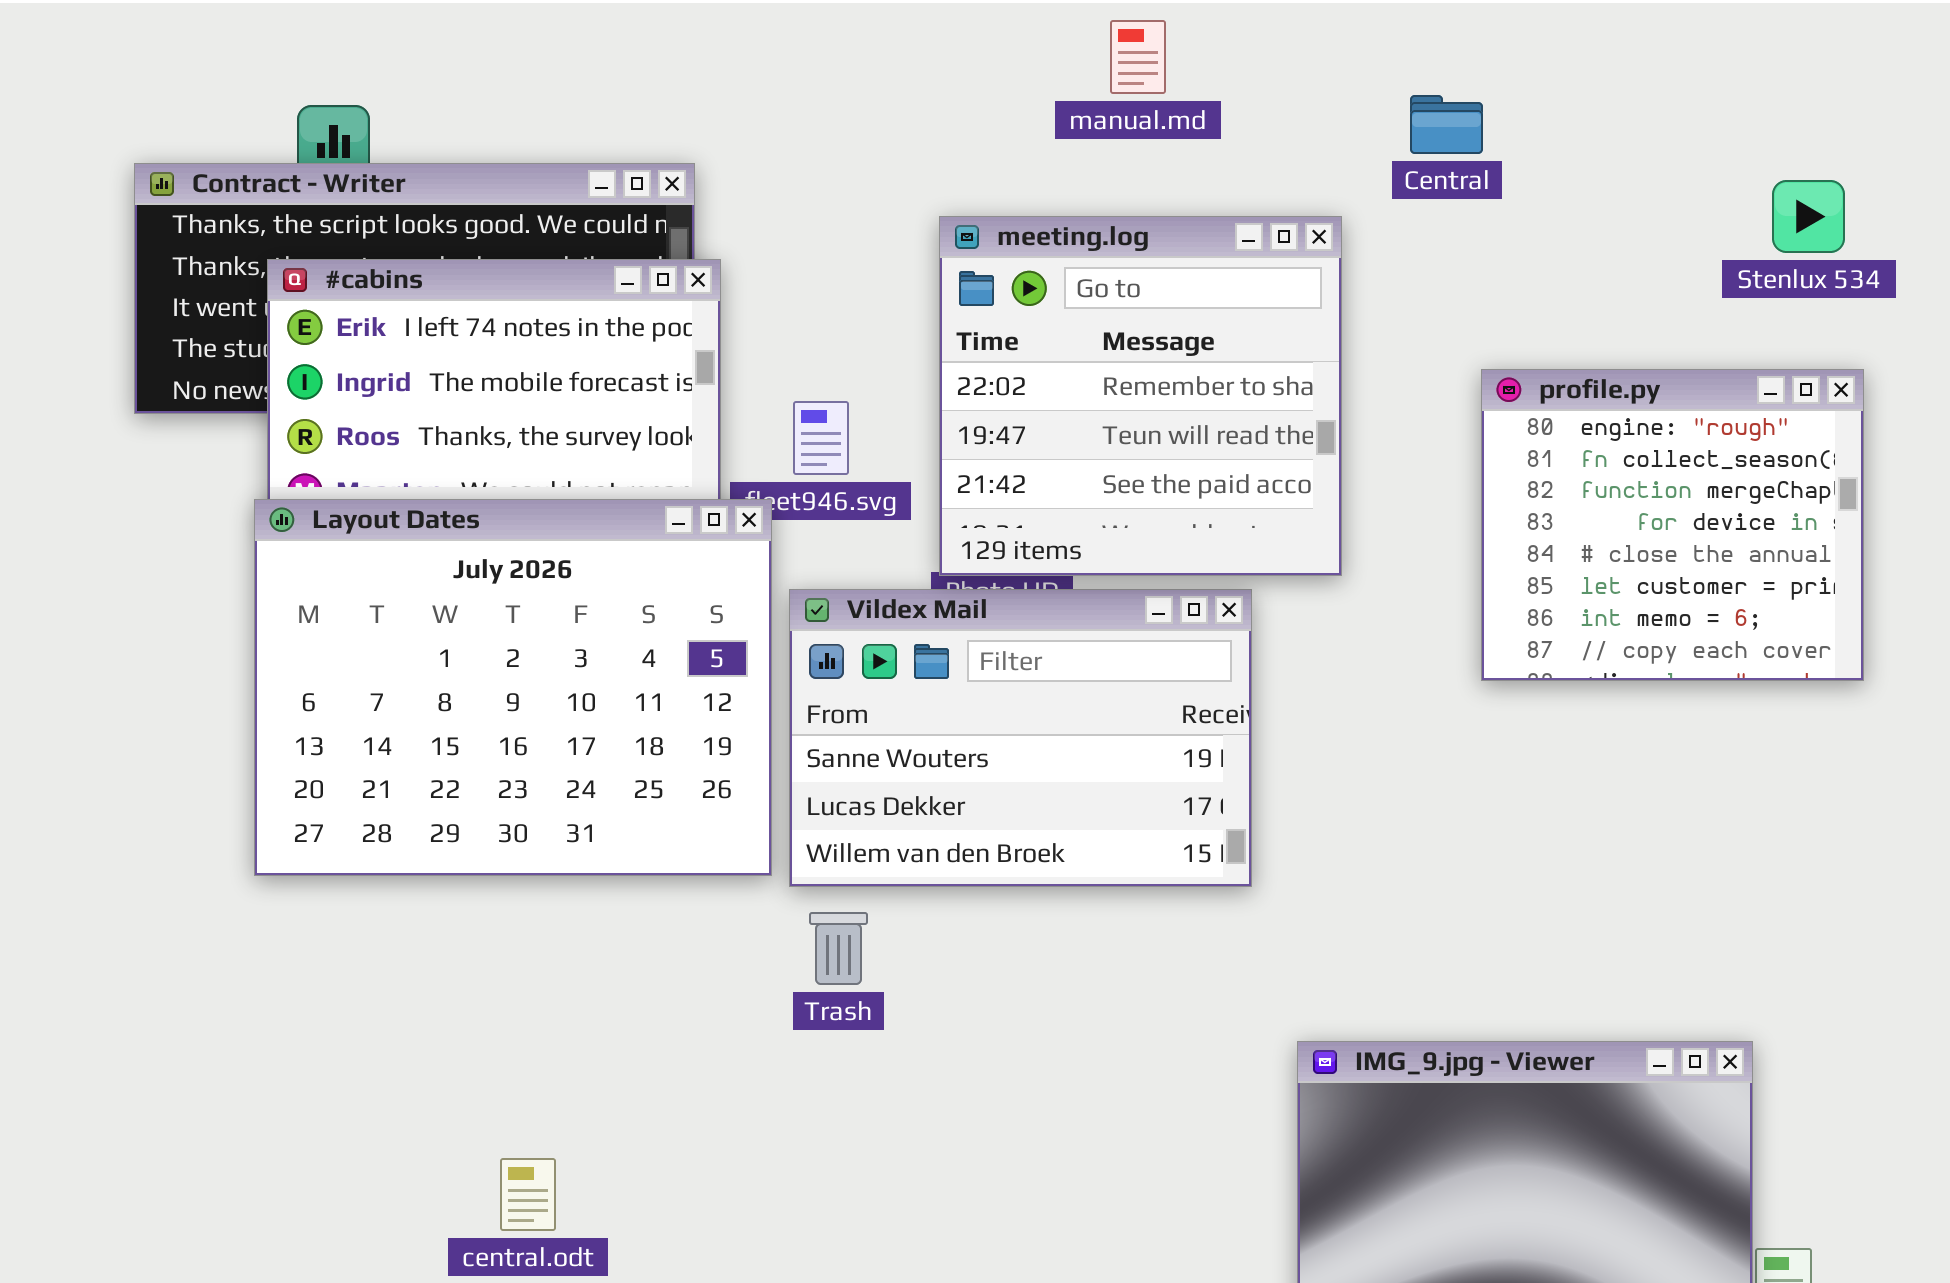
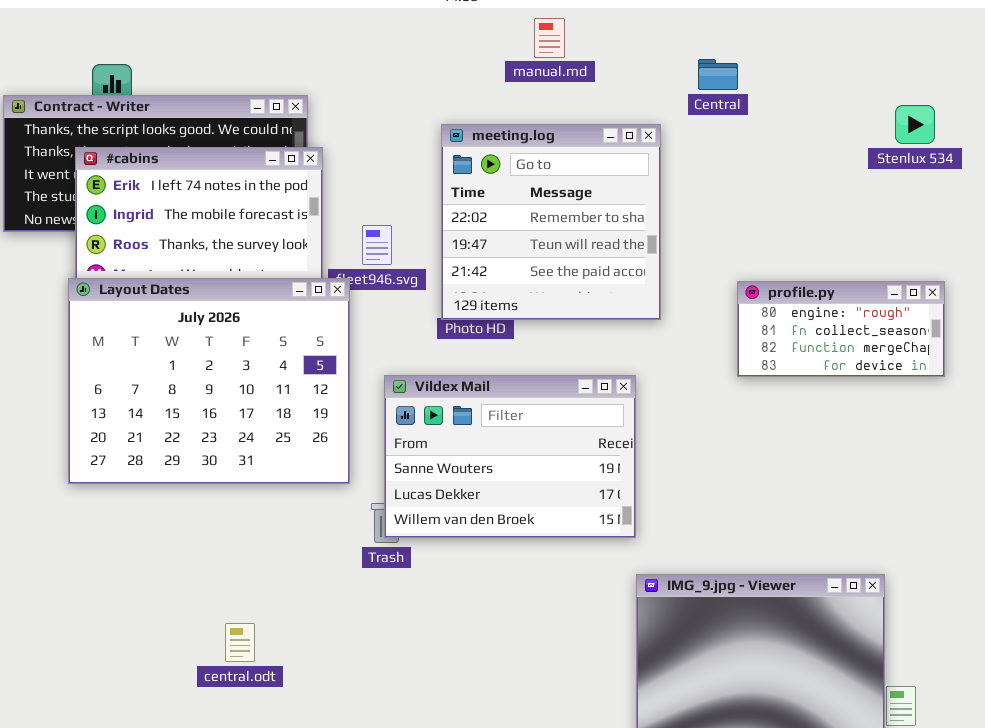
profile.py: [1481,369,1864,681] -> [737,281,945,377], resized
Vildex Mail: [789,589,1252,887] -> [384,375,636,538], moved
central.odt: [500,1158,556,1231] -> [225,623,255,662], moved

